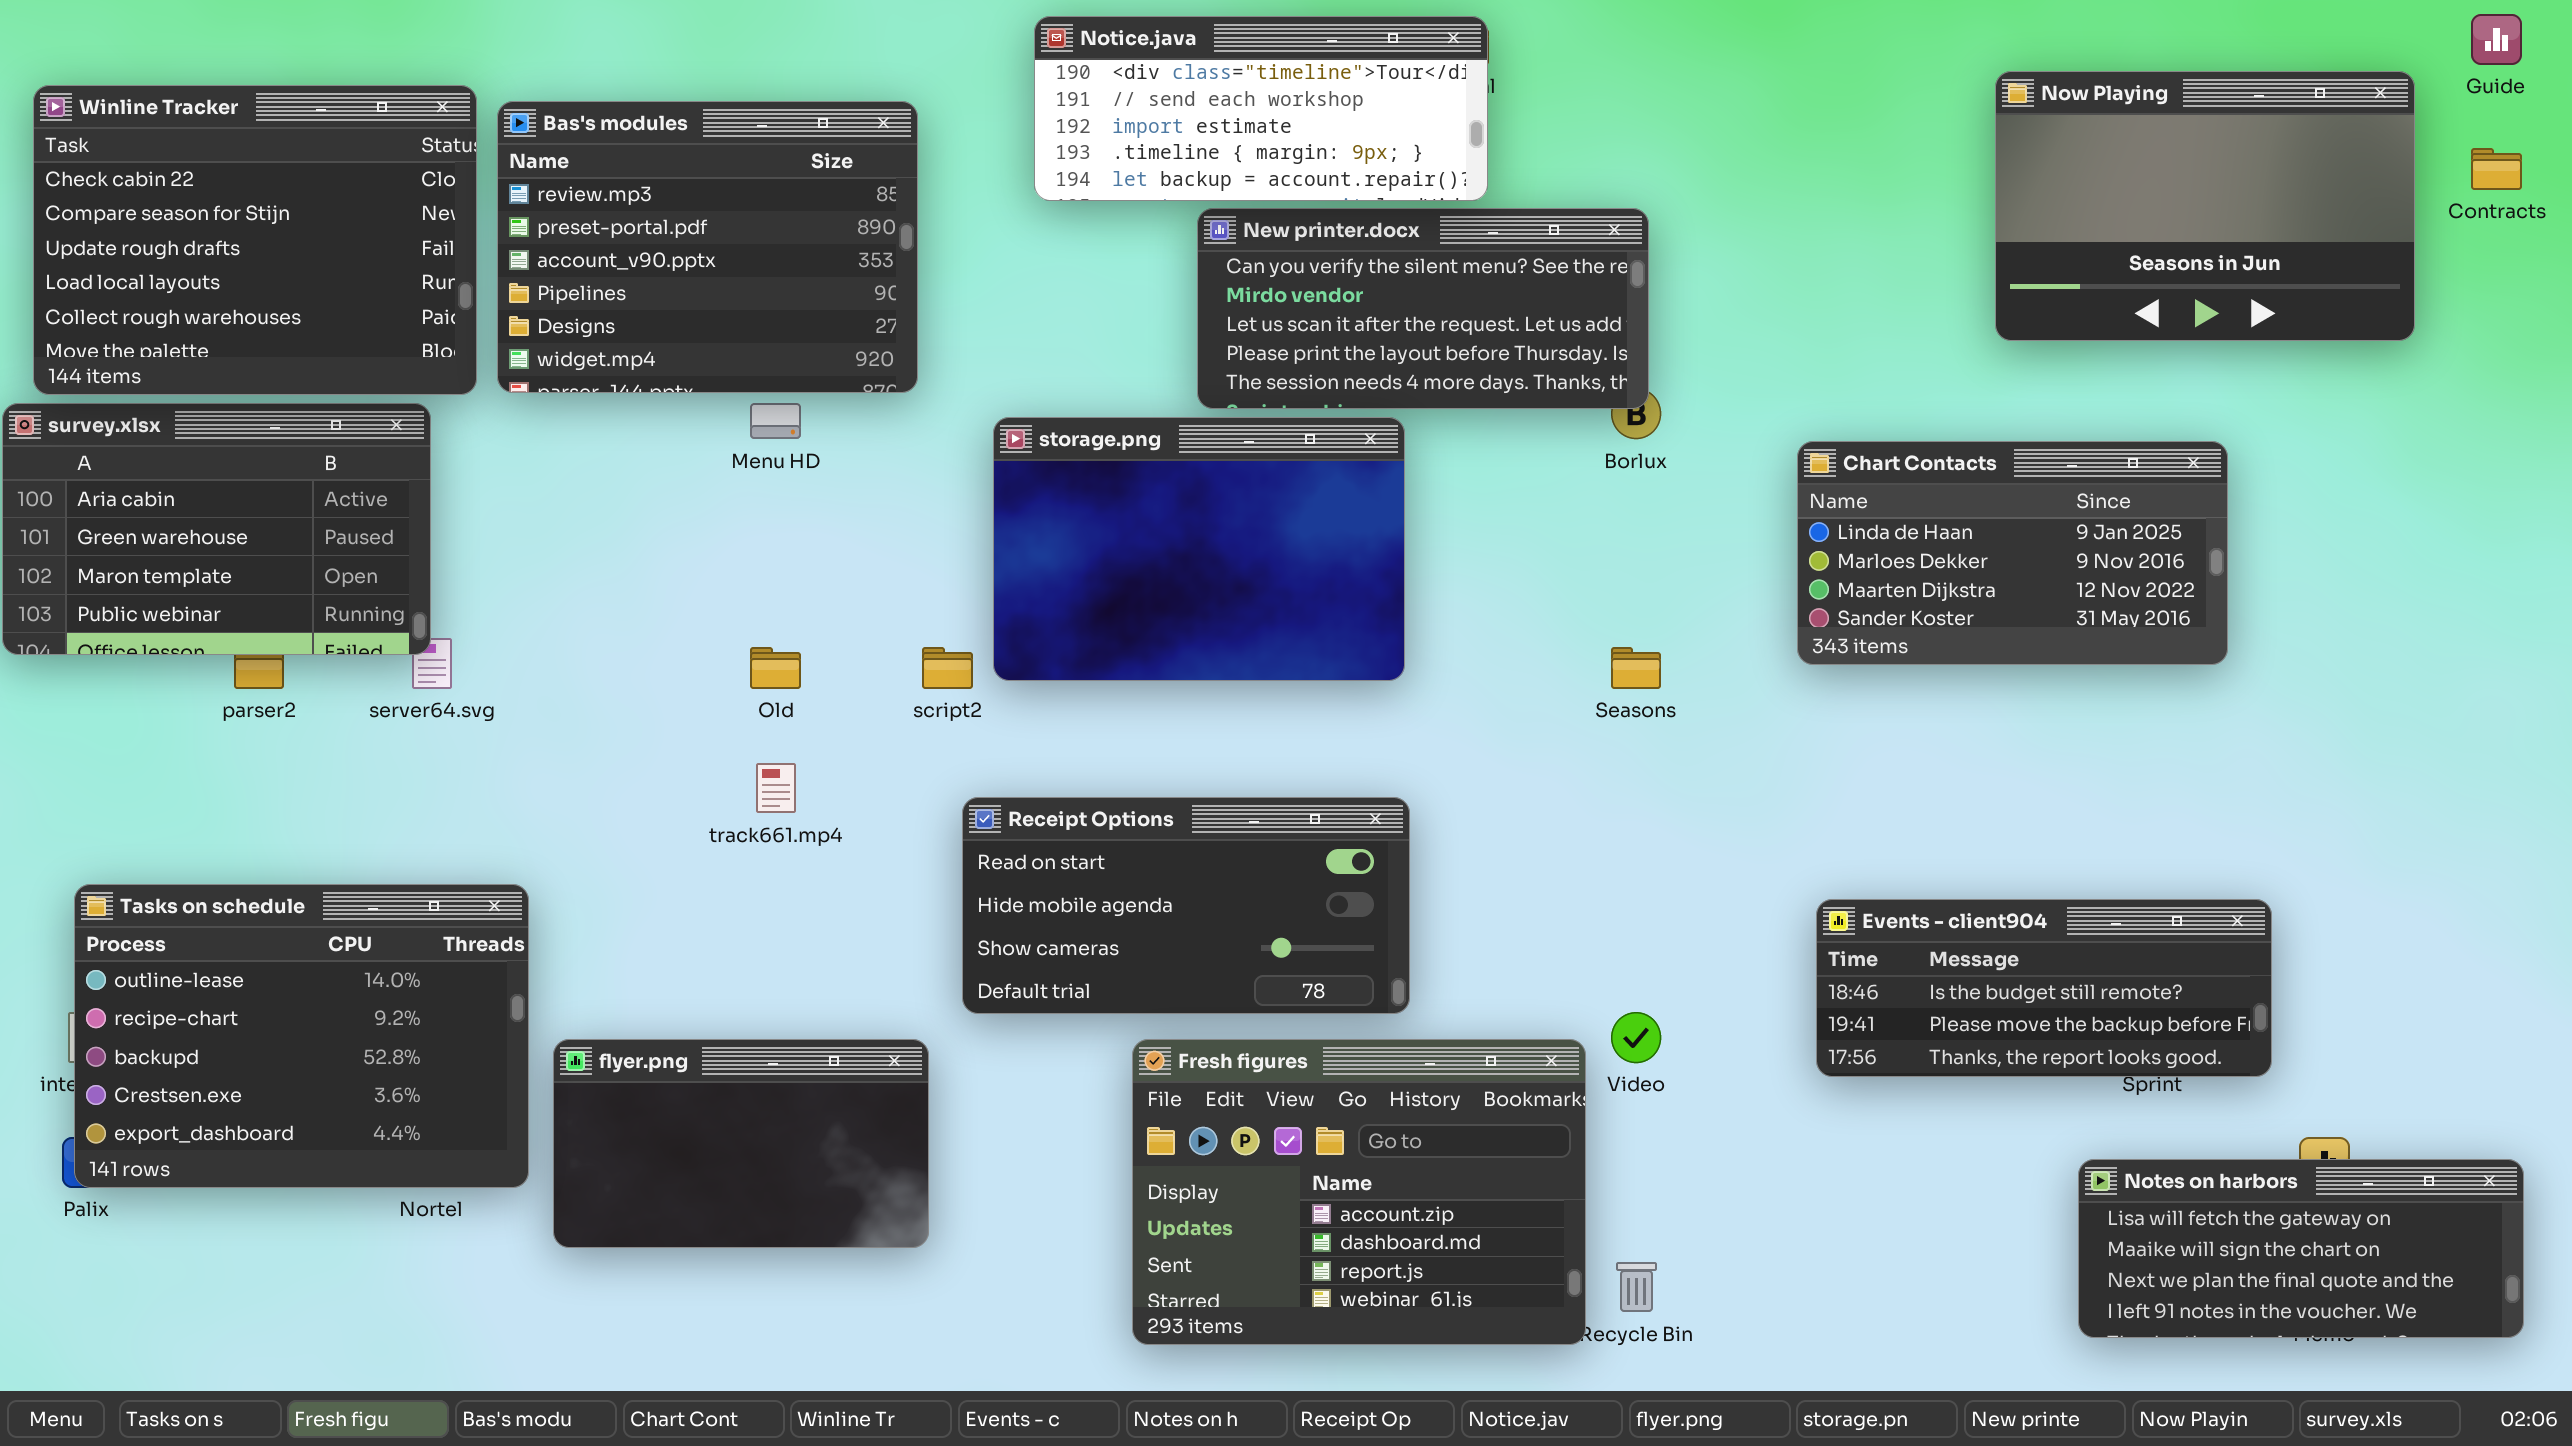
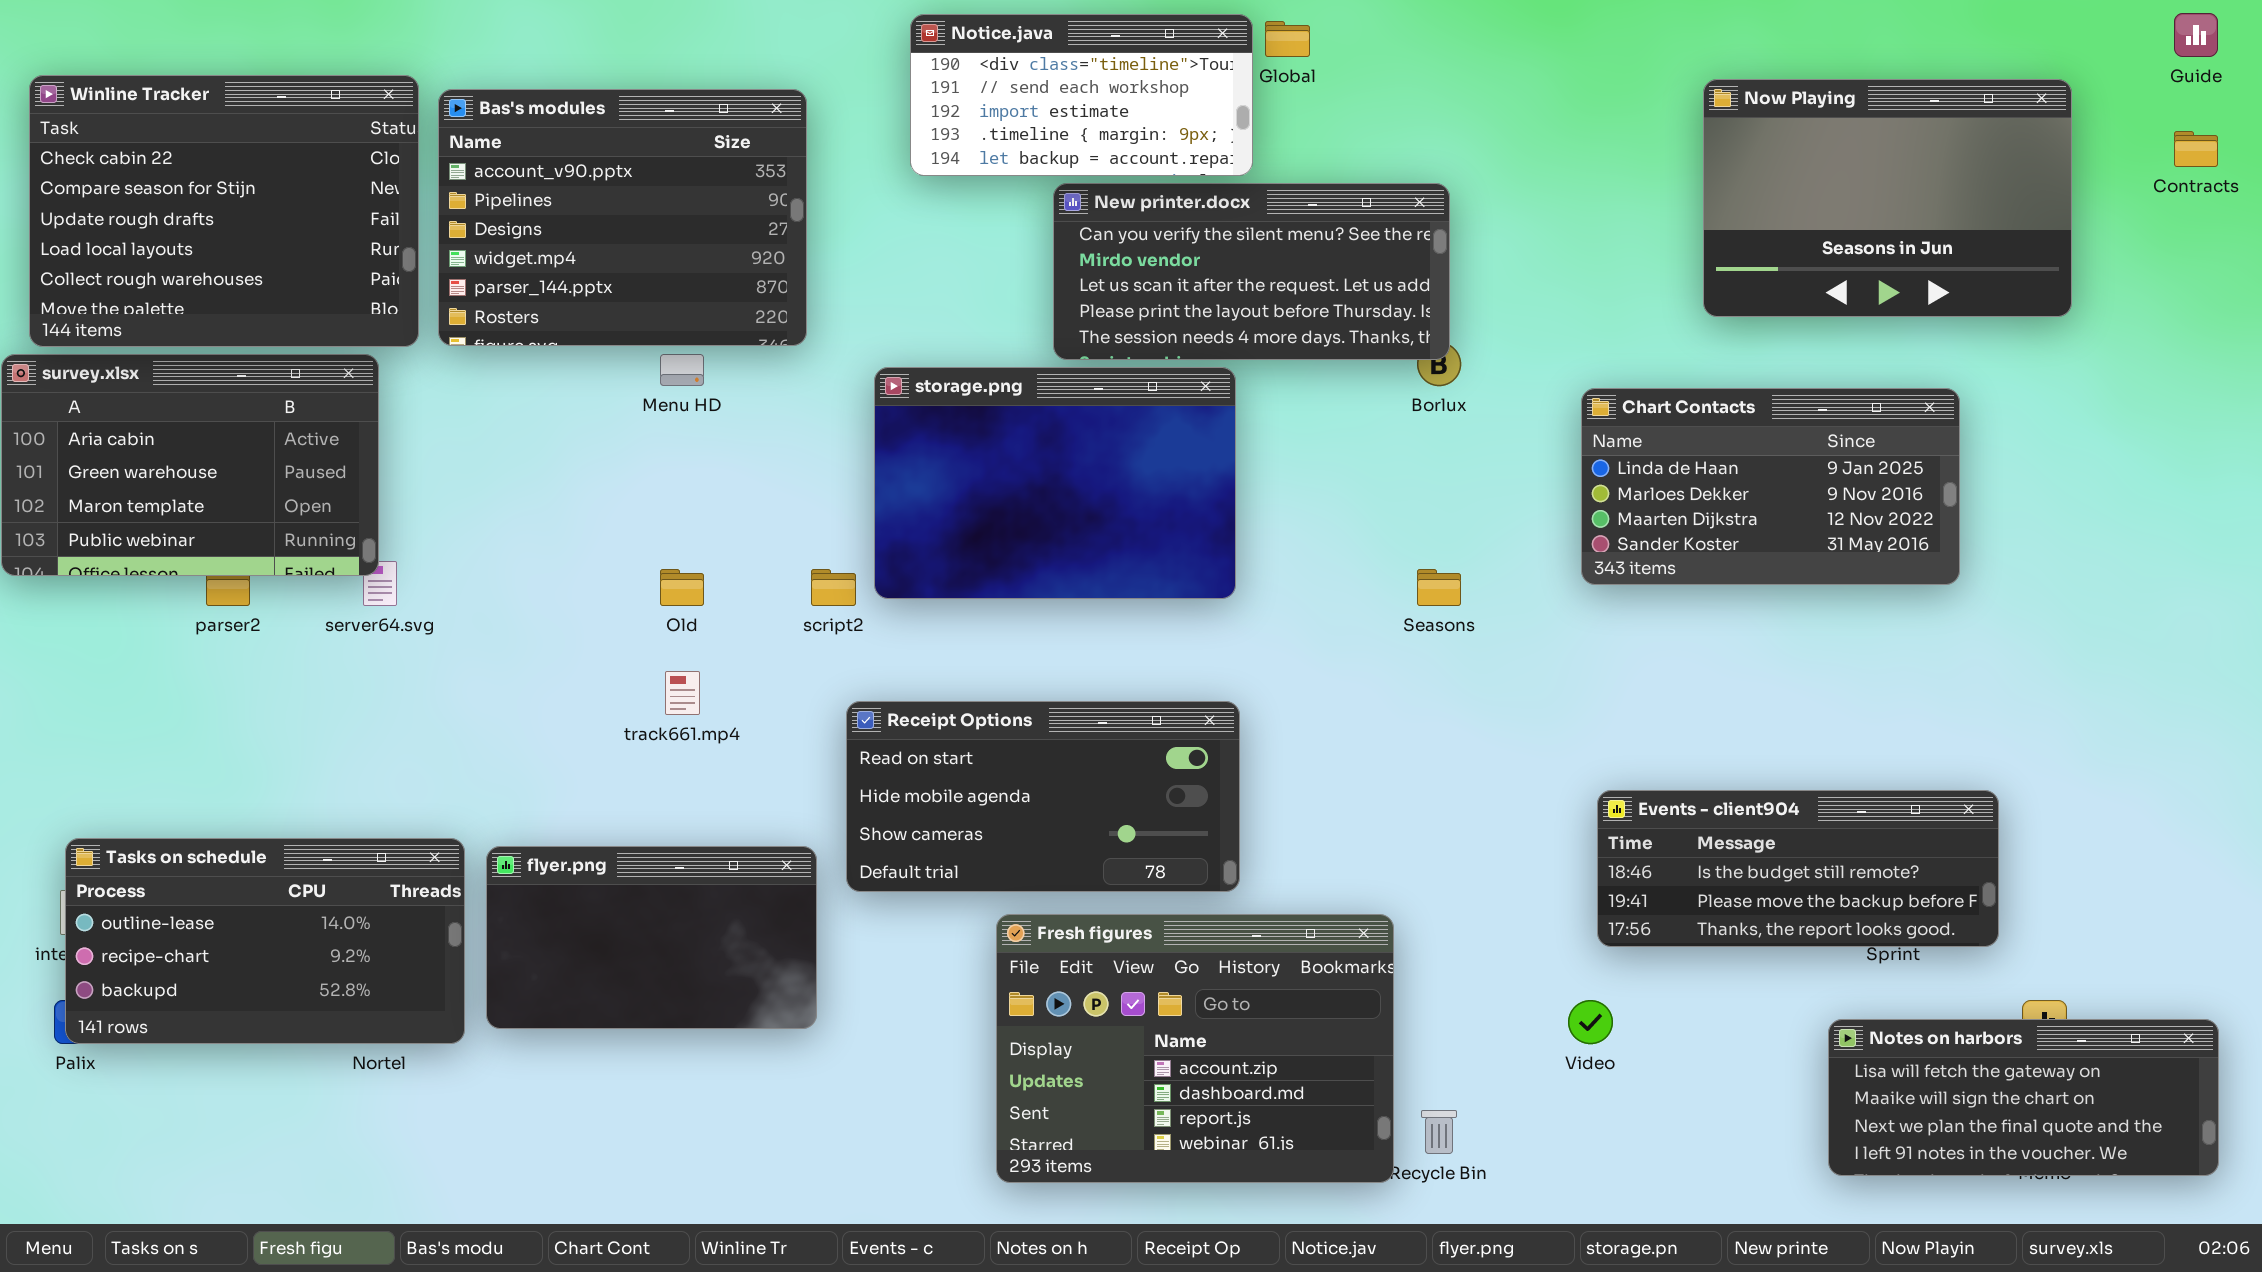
Notice.java: [1034,16,1488,201] -> [910,14,1253,176], resized
Now Playing: [1995,71,2415,341] -> [1703,79,2072,317], moved
Bas's modules: [497,101,918,393] -> [438,89,807,346], scrolled down 2 rows
Tasks on schedule: [74,884,529,1188] -> [65,838,465,1044], resized
Video: [1611,1012,1661,1063] -> [1568,1000,1613,1044], moved
flyer.png: [553,1039,929,1248] -> [486,846,817,1029], moved

